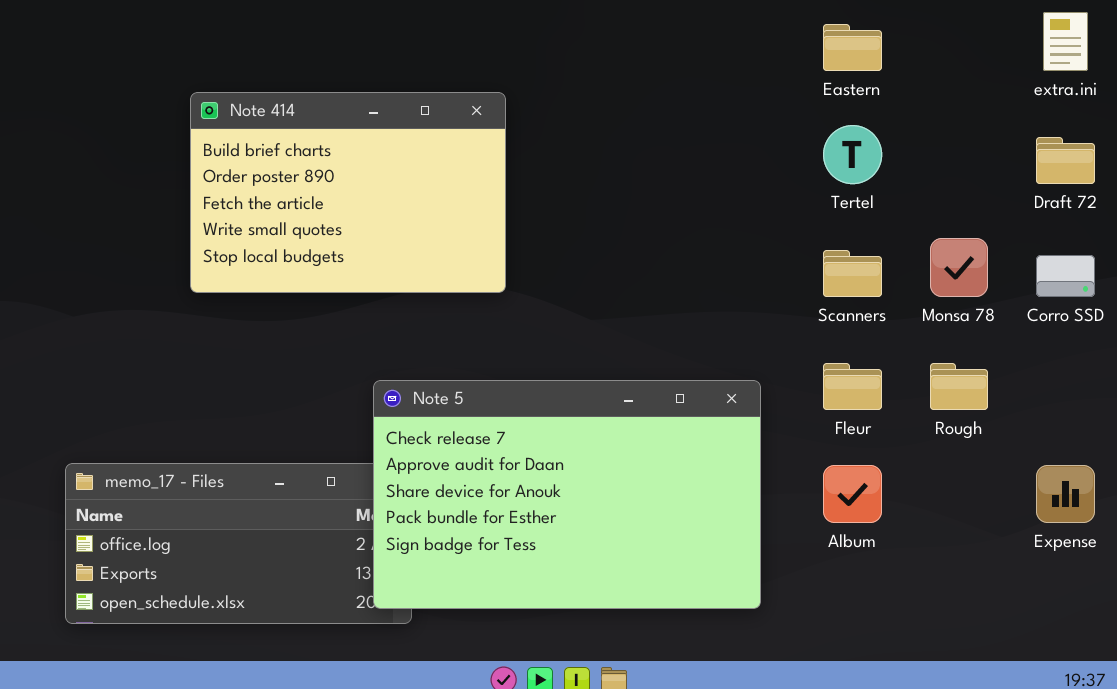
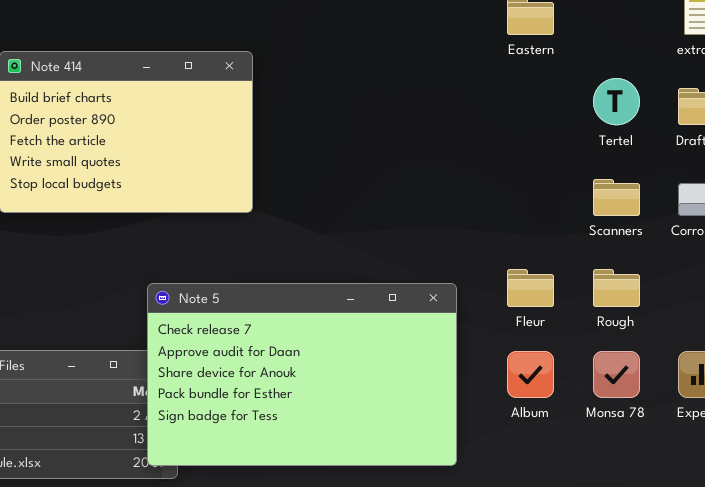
Tertel: [823,125,882,184] -> [593,78,640,125], moved
Monsa 78: [930,238,988,297] -> [593,351,640,398], moved
Scanners: [823,250,882,297] -> [593,179,640,216], moved

